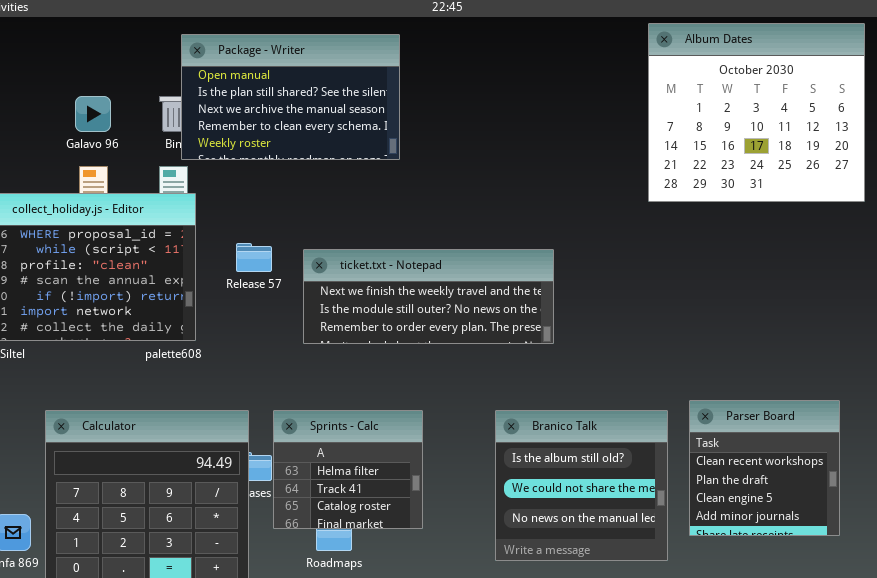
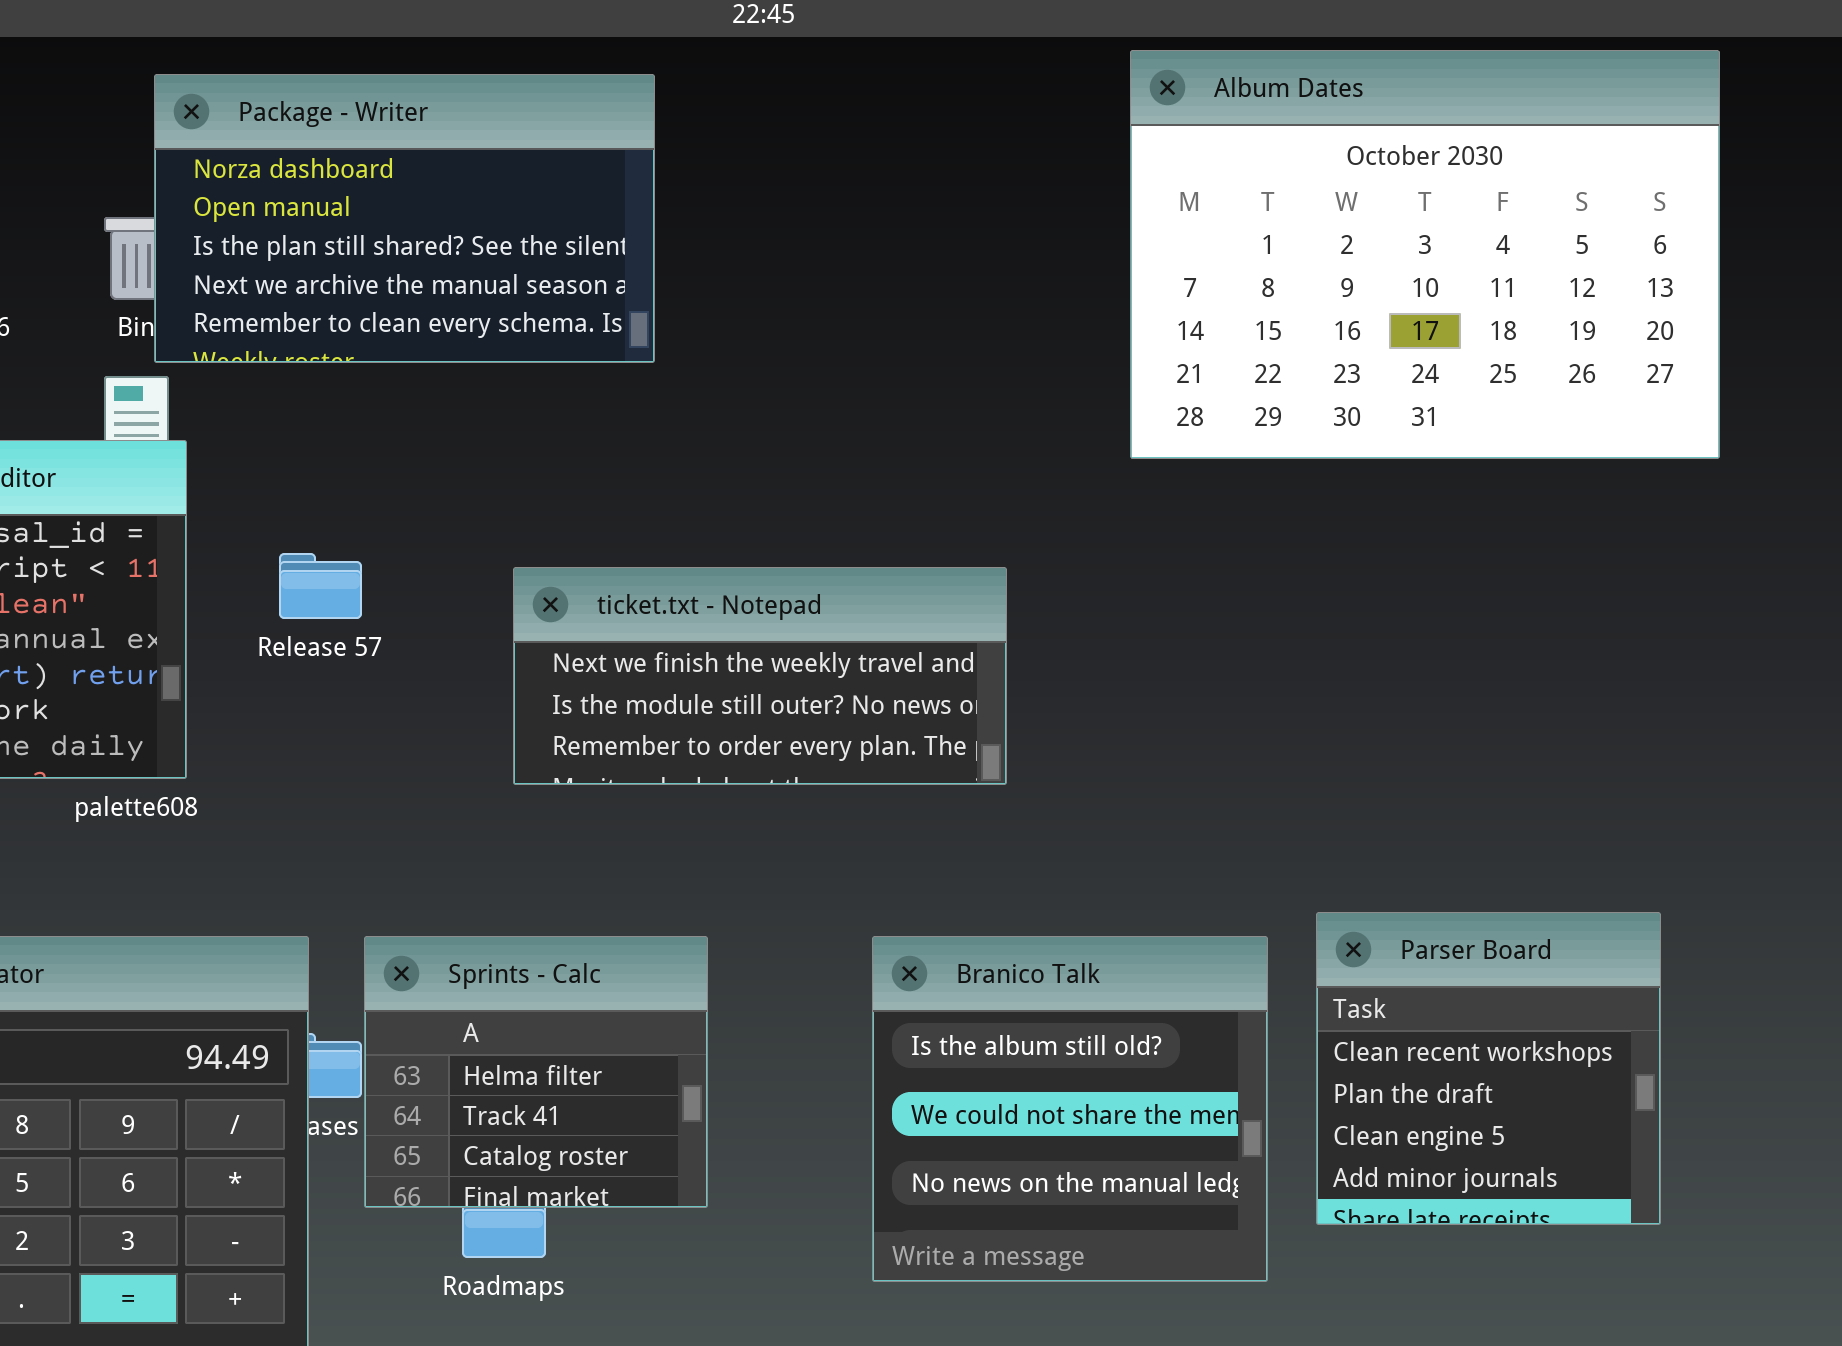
Album Dates: [648,23,865,202] -> [1130,50,1720,459], resized
Package - Writer: [181,34,400,160] -> [154,74,655,363], scrolled up 1 row
ticket.txt - Notepad: [303,249,554,344] -> [513,567,1007,785], resized

